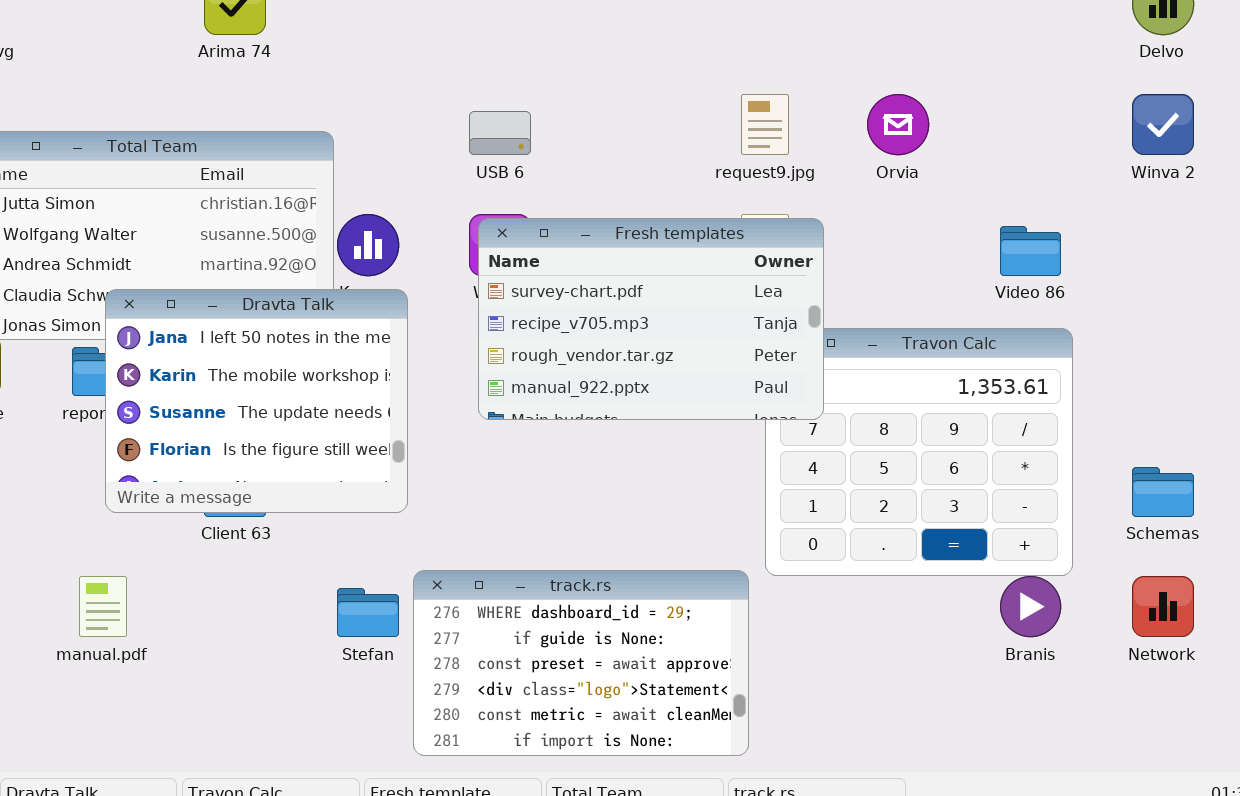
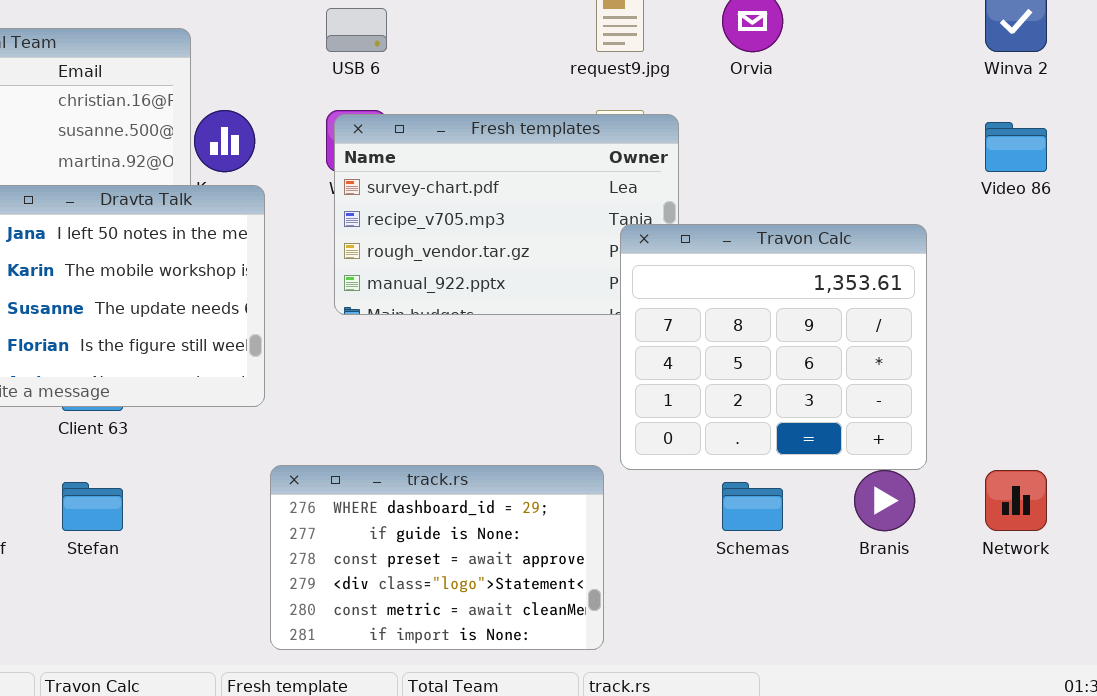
Video 86: [1000,226,1061,276] -> [985,122,1047,172], moved
Travon Calc: [765,328,1073,576] -> [620,224,927,470], raised
Schemas: [1132,467,1194,517] -> [722,482,783,531], moved
Stefan: [337,588,399,637] -> [62,482,123,531], moved

